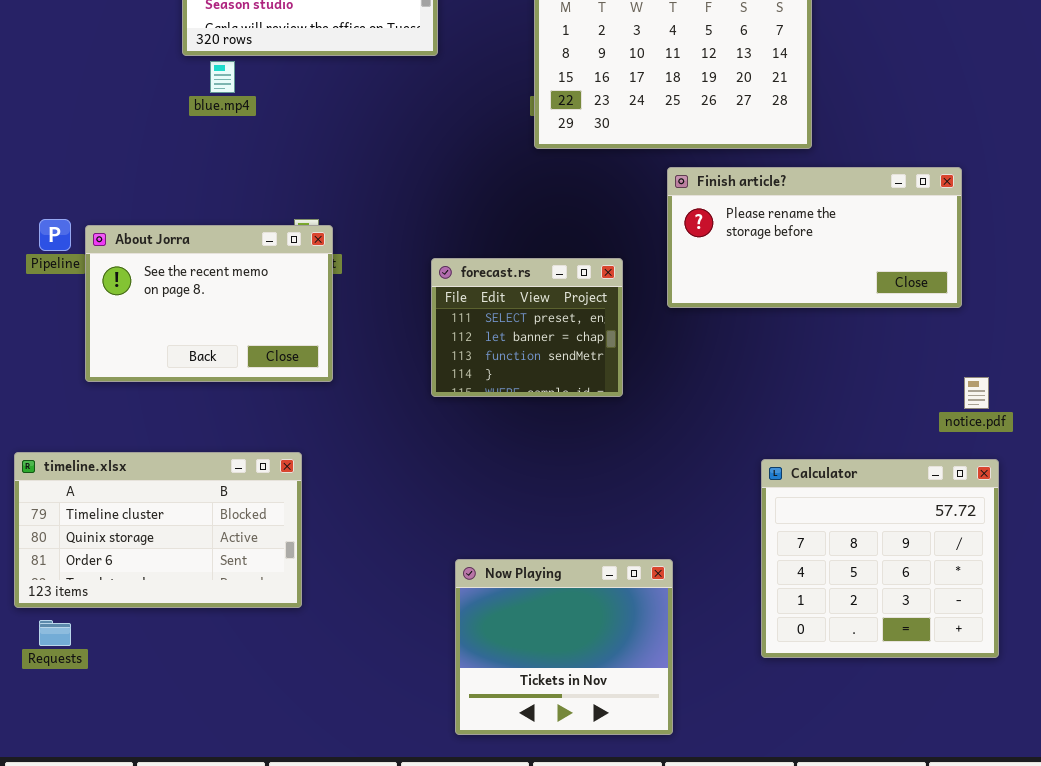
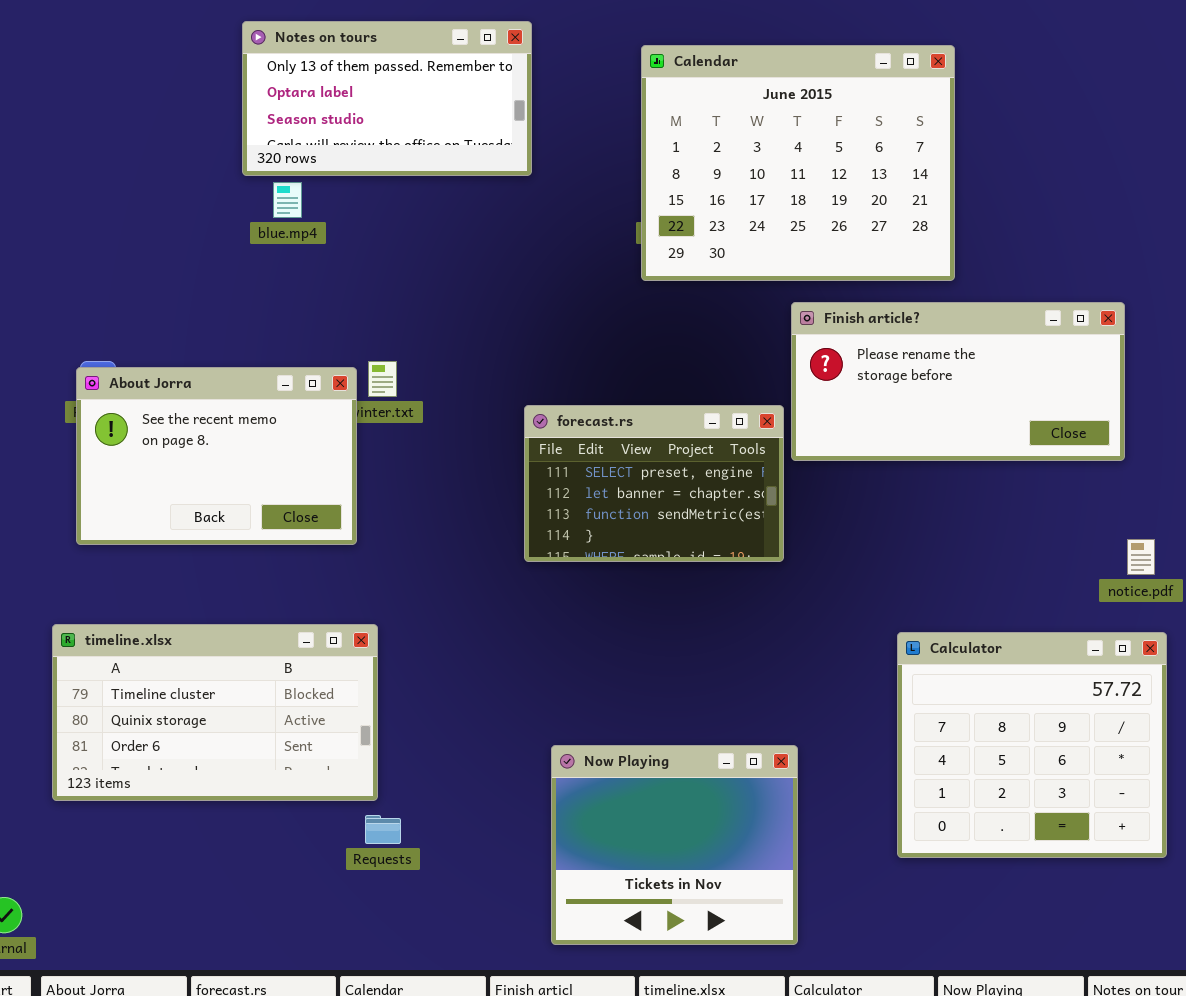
About Jorra: [85,225,333,382] -> [76,367,357,545], moved
forecast.rs: [431,258,623,397] -> [524,405,784,562], resized
Requests: [39,620,71,646] -> [365,815,401,844], moved

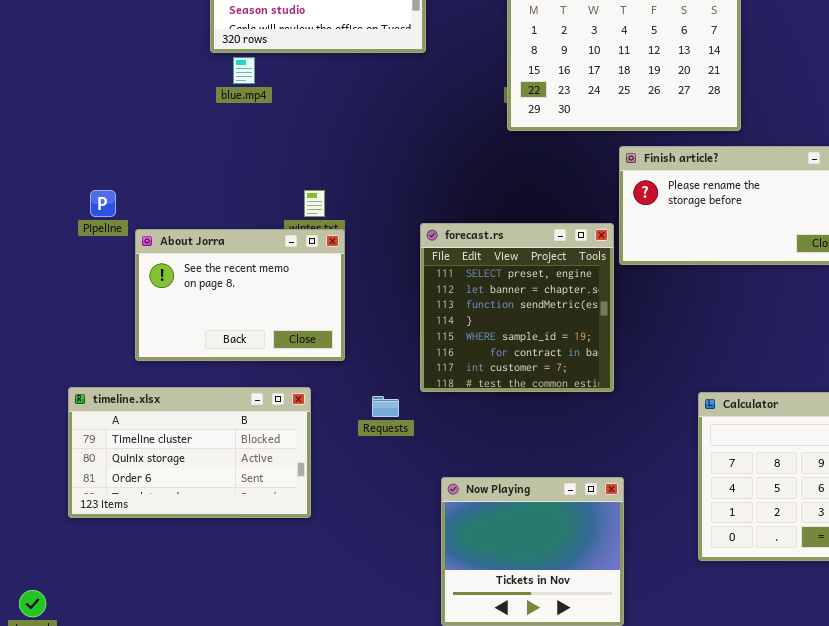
About Jorra: [76,367,357,545] -> [135,229,345,361], moved
forecast.rs: [524,405,784,562] -> [420,223,614,392], resized
Requests: [365,815,401,844] -> [372,396,399,417], moved

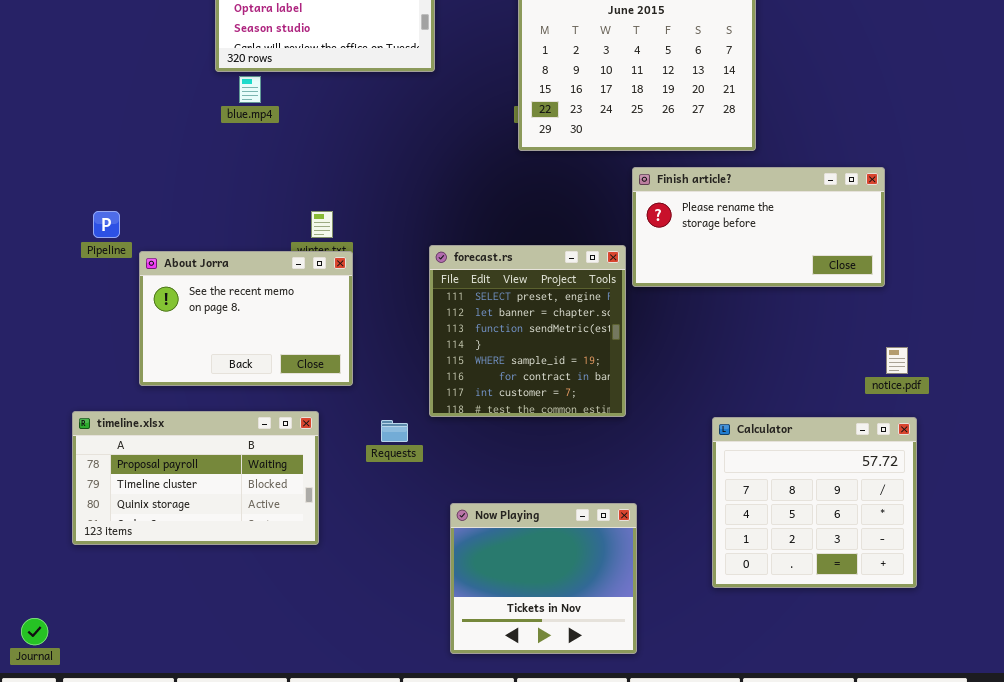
timeline.xlsx: [68,387,311,518] -> [72,411,319,545], scrolled up 1 row

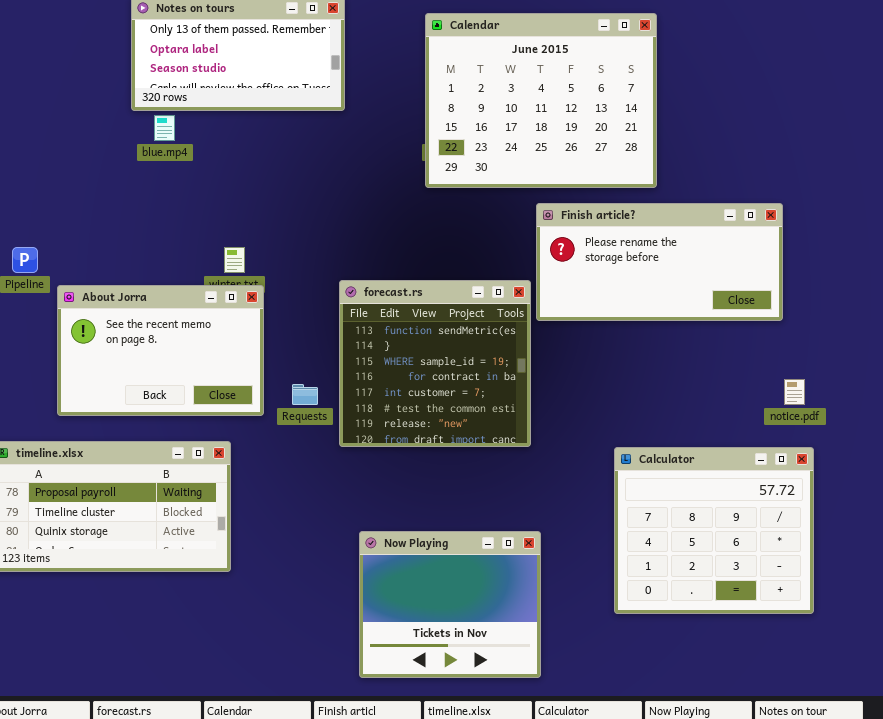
forecast.rs: [429,245,626,417] -> [339,280,531,447], scrolled down 2 rows
Requests: [381,420,408,442] -> [292,384,318,405], moved

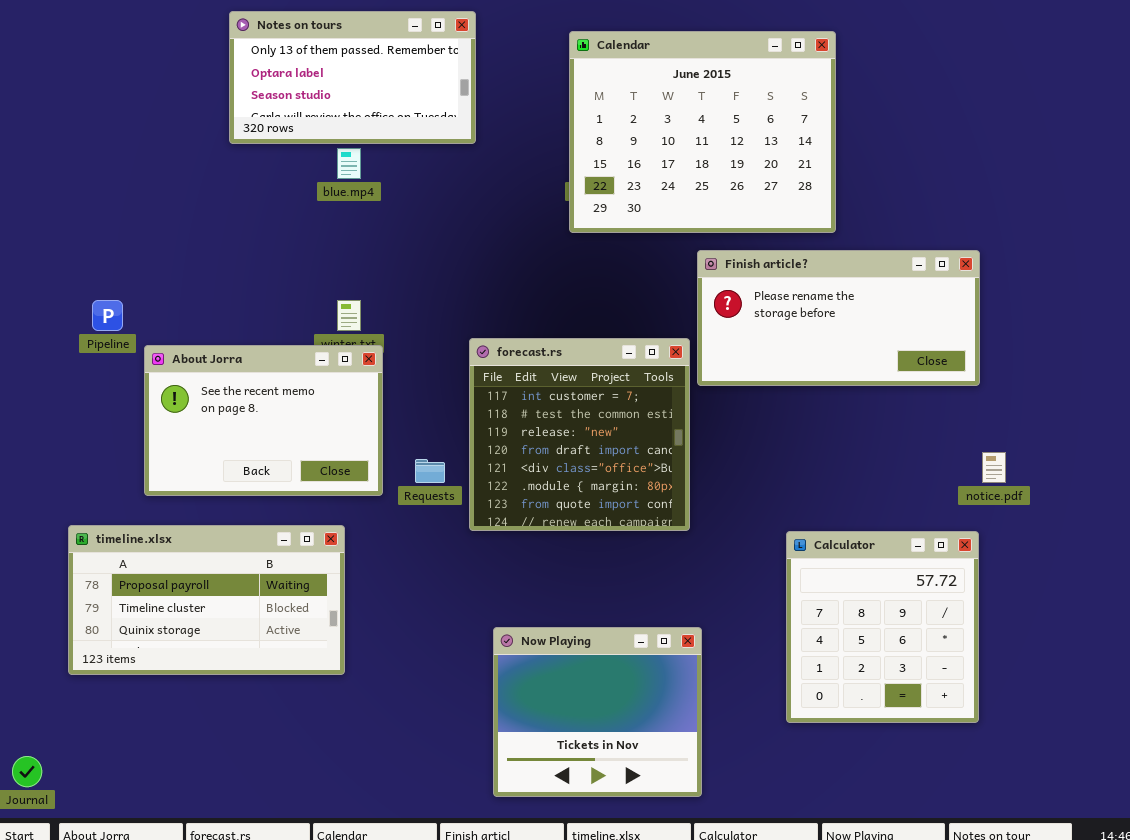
blue.mp4: [154,115,175,141] -> [337,148,361,179], moved
forecast.rs: [339,280,531,447] -> [469,338,690,531], scrolled down 4 rows
Calculator: [614,447,814,614] -> [786,531,979,723], resized

